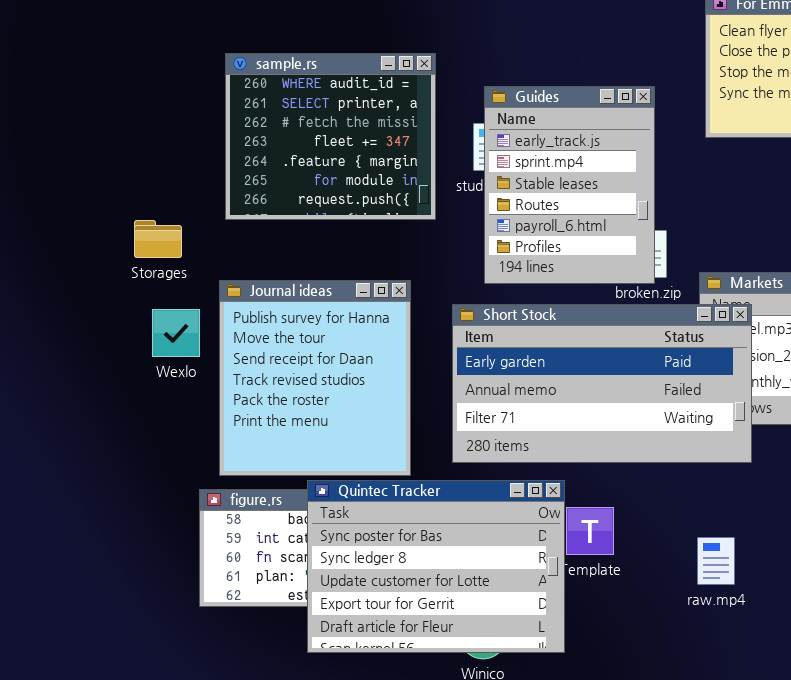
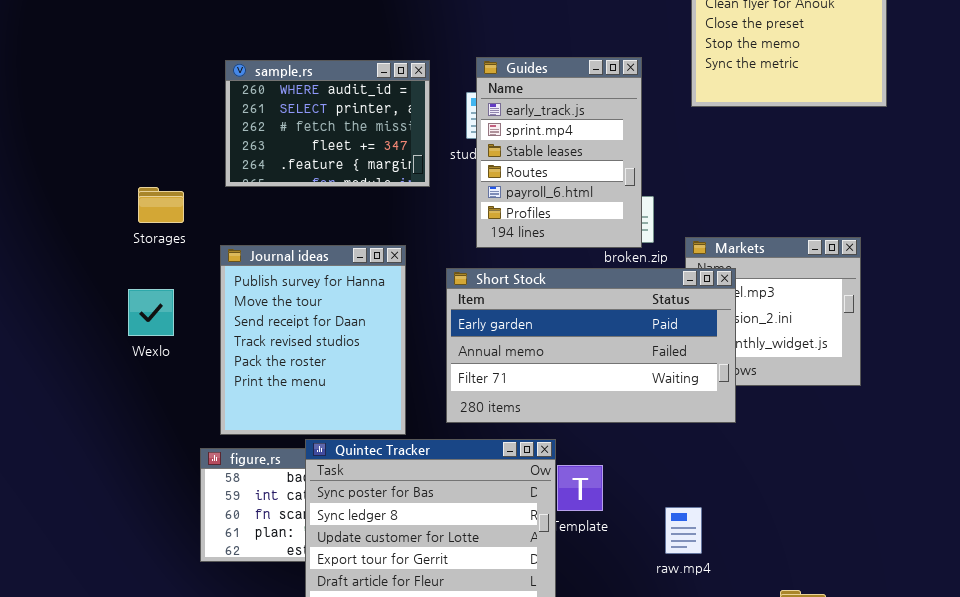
sample.rs: [225,53,436,220] -> [225,60,430,187], resized
Wexlo: [152,309,200,357] -> [128,289,174,336], moved
raw.mp4: [697,537,735,585] -> [665,507,702,554], moved

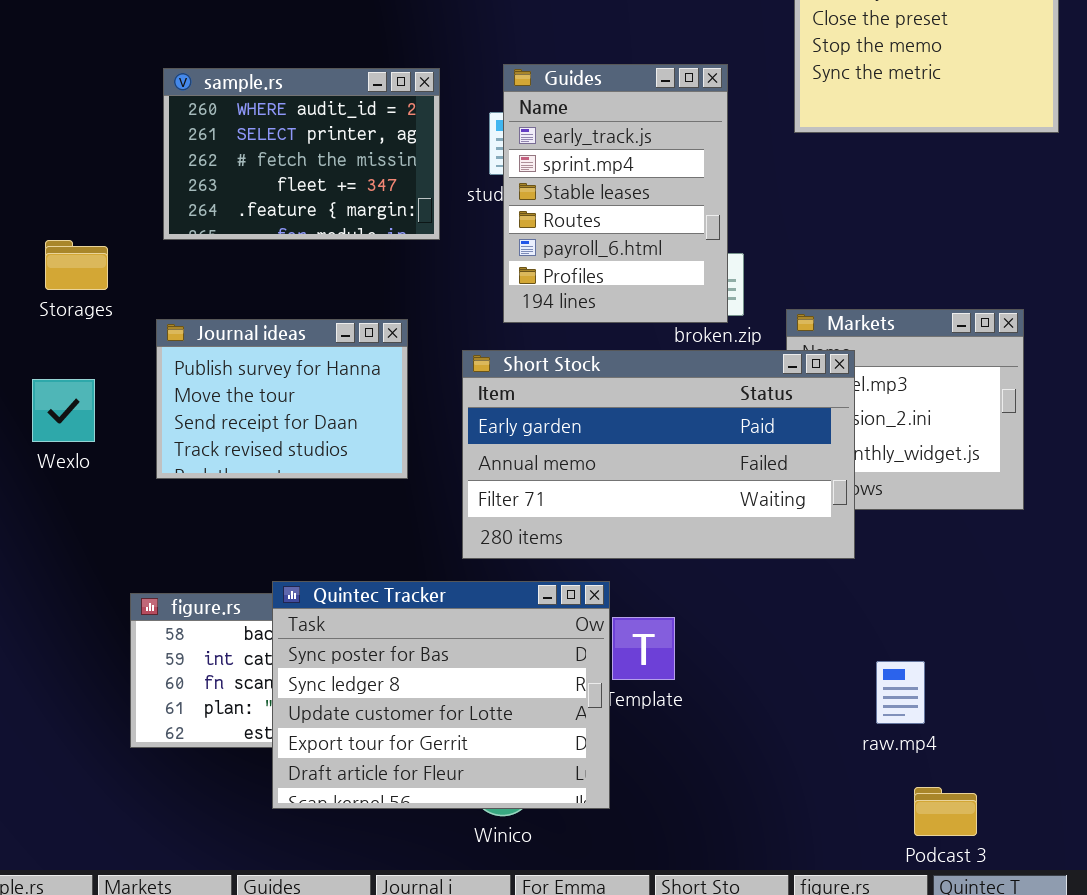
Journal ideas: [220,245,406,435] -> [156,319,408,479], resized
raw.mp4: [665,507,702,554] -> [876,661,925,724], moved

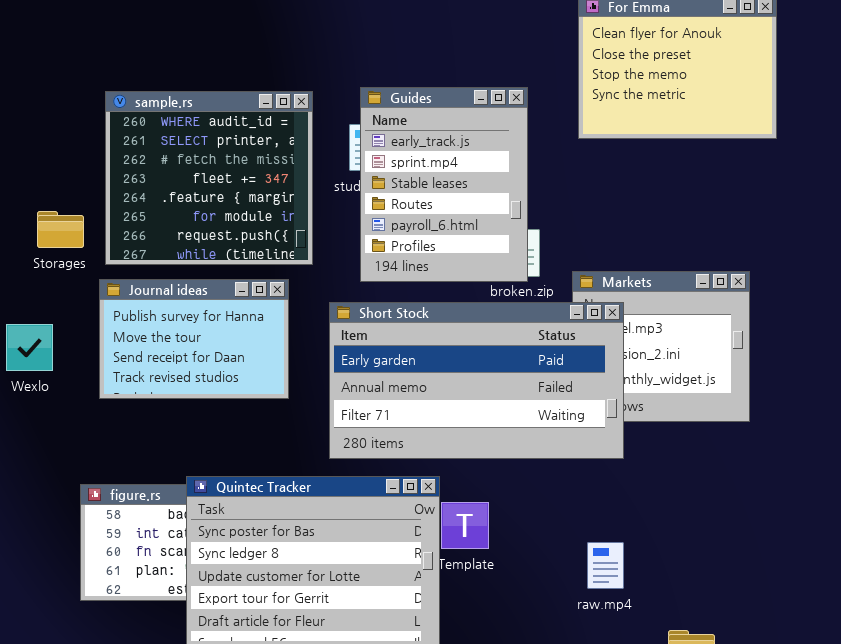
sample.rs: [163,68,440,240] -> [105,91,313,265], resized
Storages: [45,240,108,290] -> [37,211,84,248], moved
raw.mp4: [876,661,925,724] -> [587,542,624,589], moved

